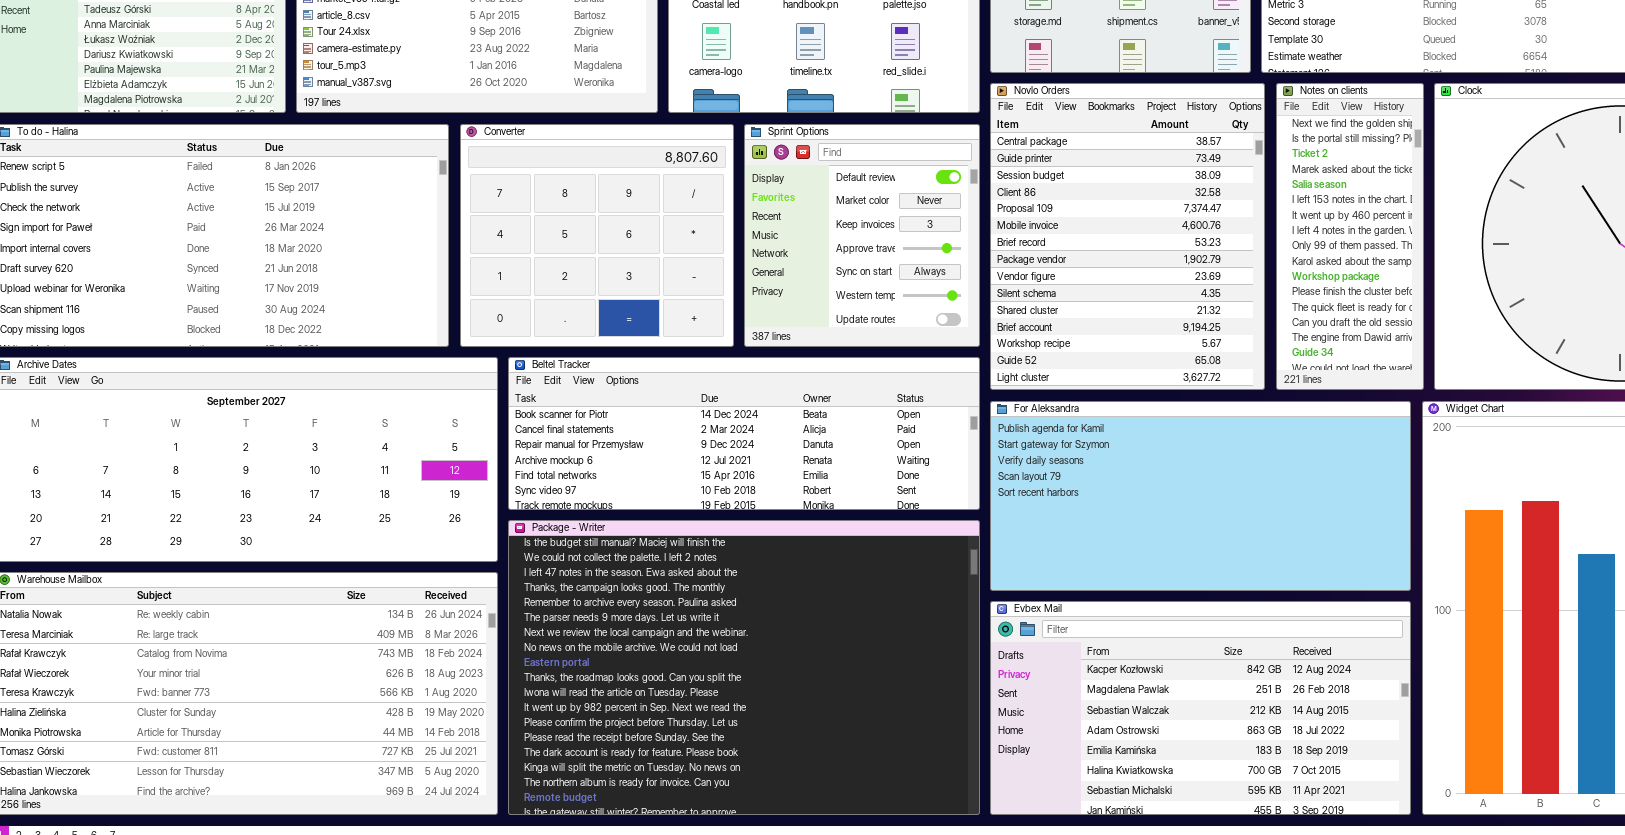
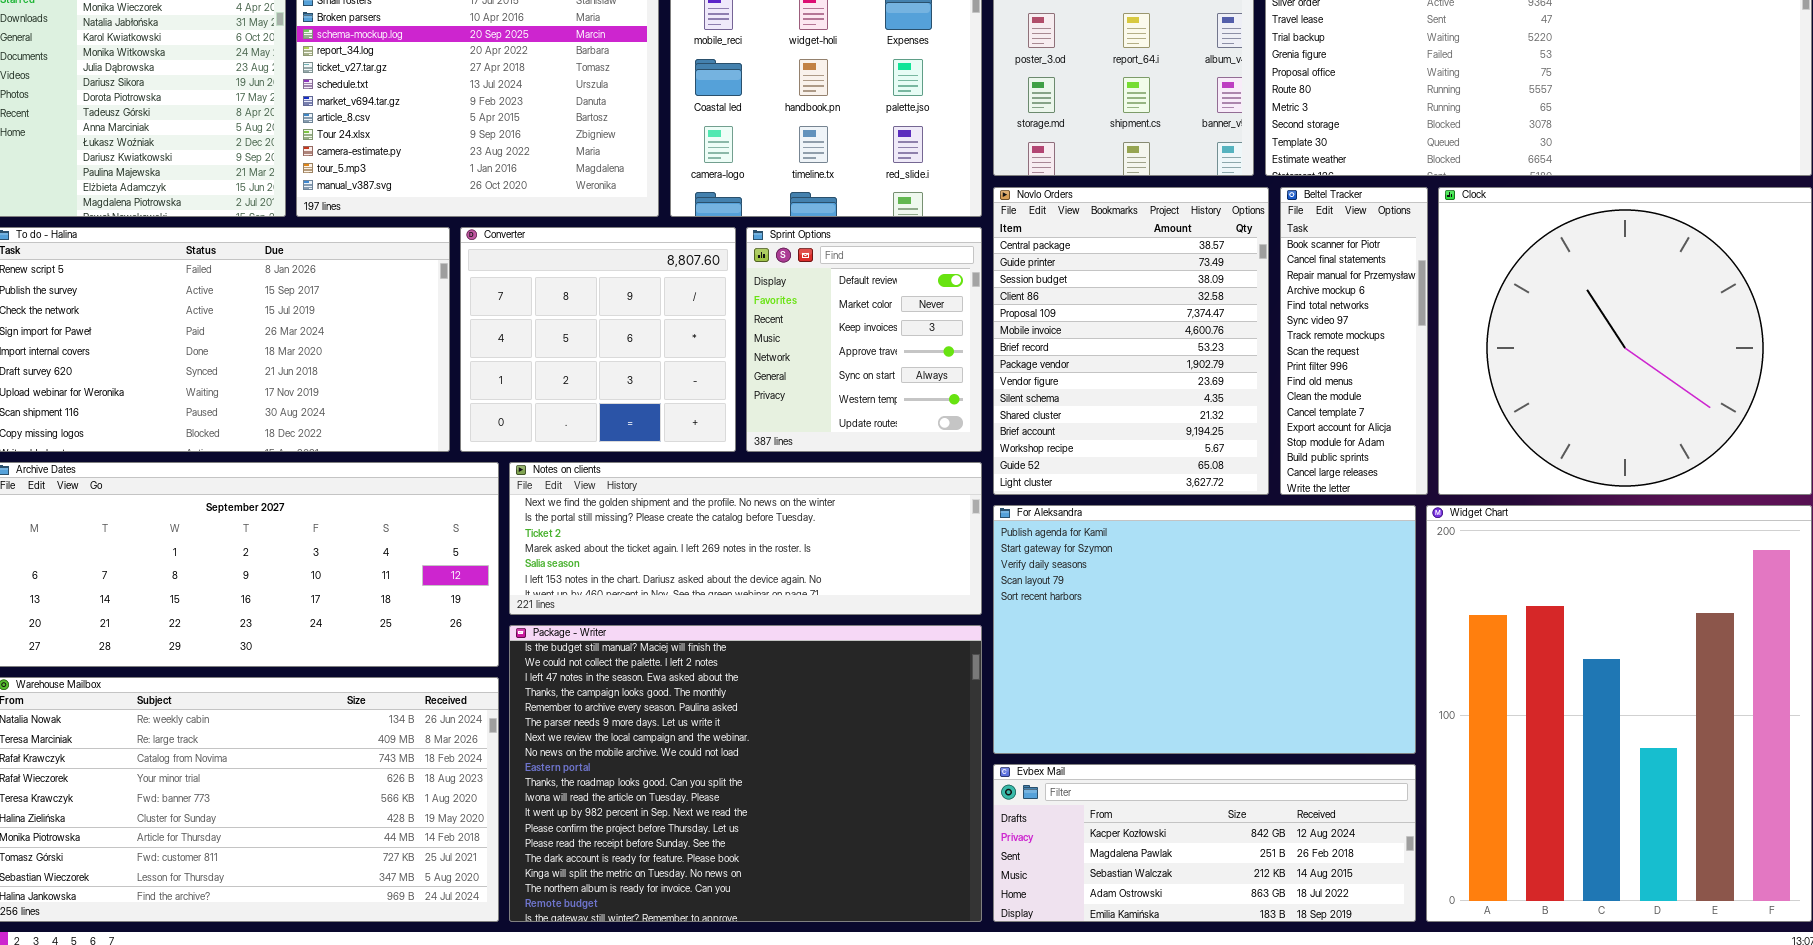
Notes on clients: [1276,83,1424,390] -> [509,462,982,615], moved, resized
Beltel Tracker: [508,357,980,510] -> [1280,187,1428,495], moved, resized
For Aleksandra: [990,401,1411,591] -> [993,505,1416,754], resized
Evbex Mail: [990,601,1411,815] -> [993,764,1416,922], resized

